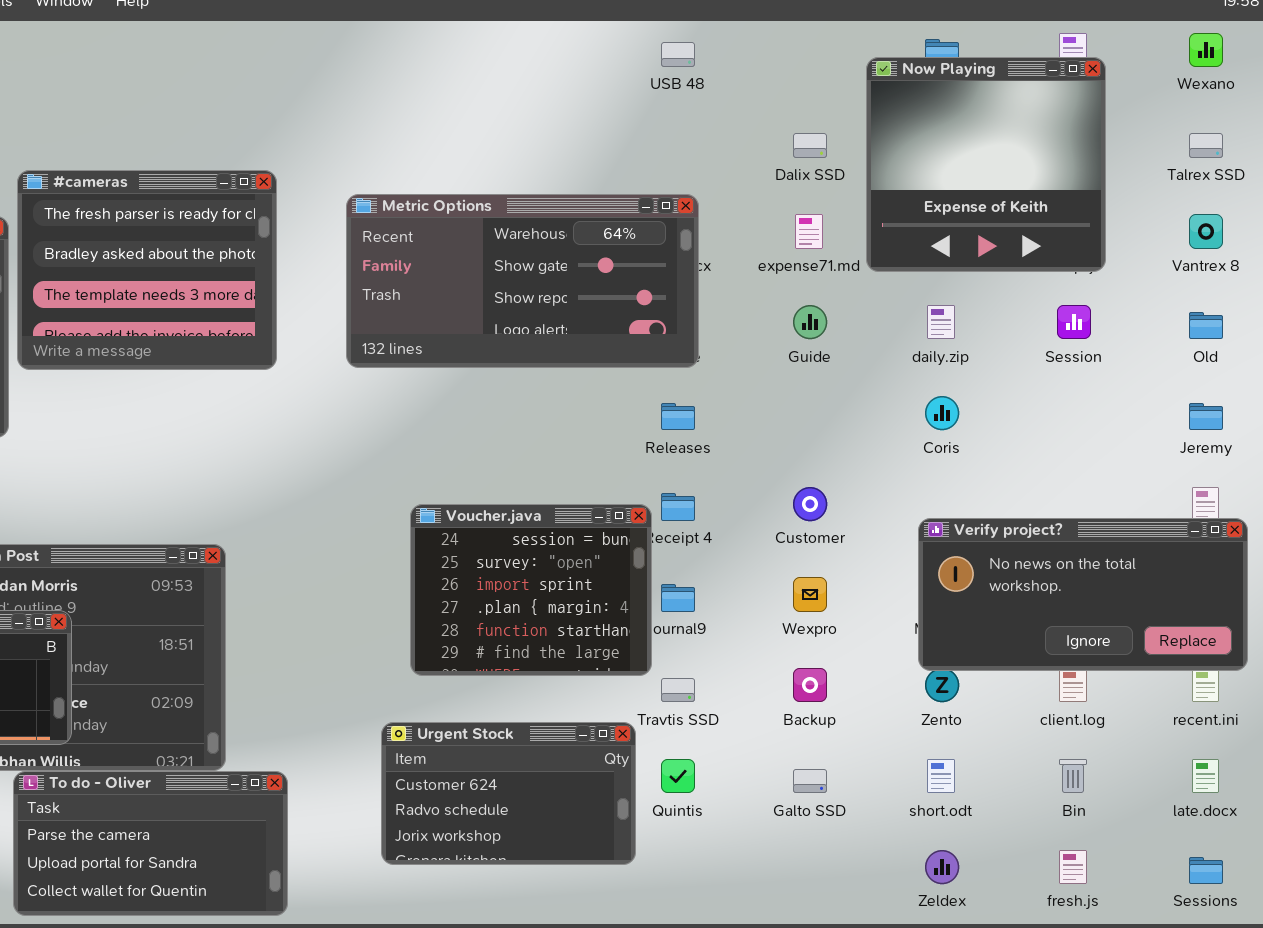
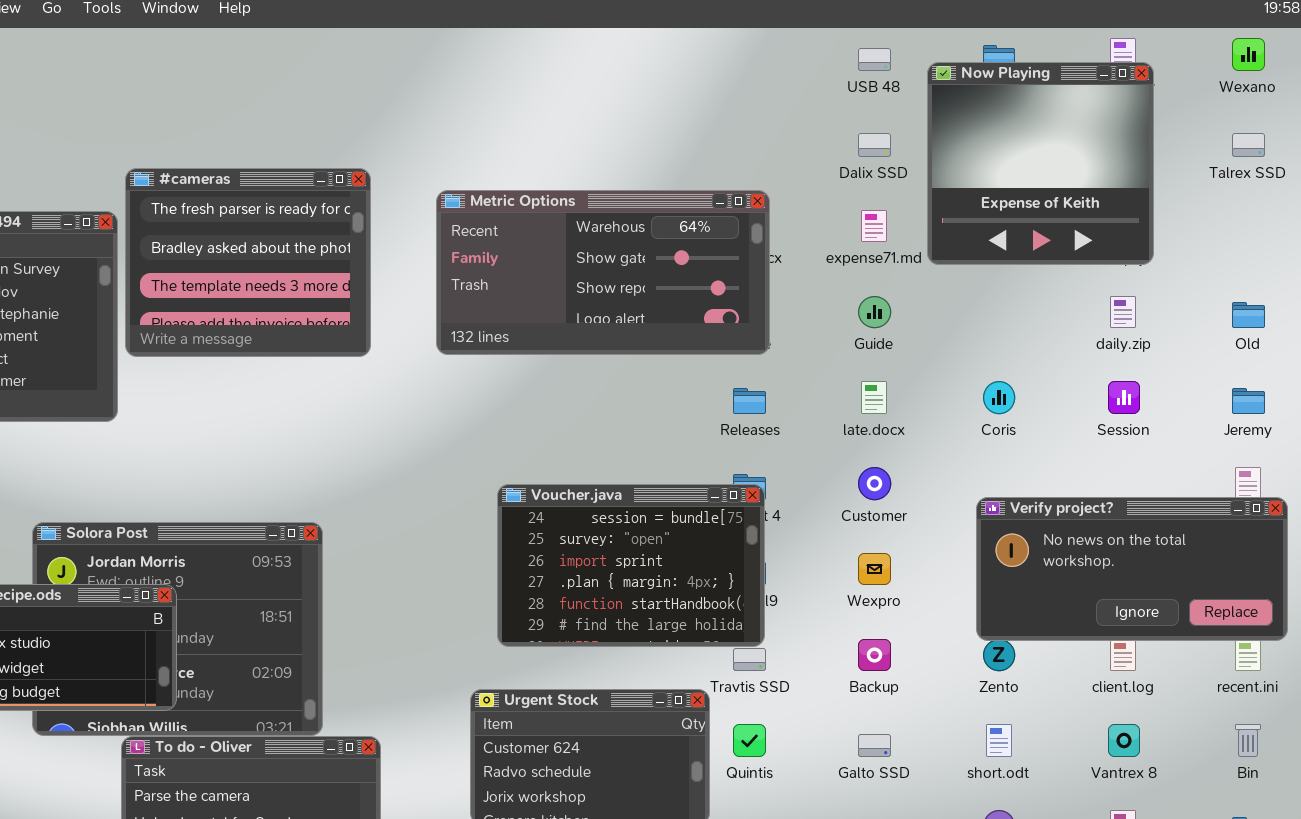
USB 48: [661,42,695,67] -> [858,48,891,71], moved
Vantrex 8: [1189,214,1223,249] -> [1108,724,1140,757], moved
daily.zip: [927,305,955,339] -> [1110,296,1136,328], moved
Session: [1057,305,1091,339] -> [1108,381,1140,414], moved
Voucher.java: [410,504,652,676] -> [497,484,765,647], resized
Bin: [1059,759,1087,793] -> [1235,724,1261,757], moved
late.docx: [1192,759,1219,793] -> [861,381,887,414], moved

